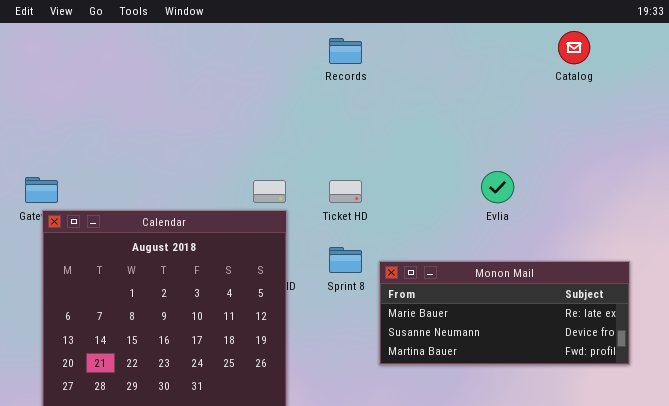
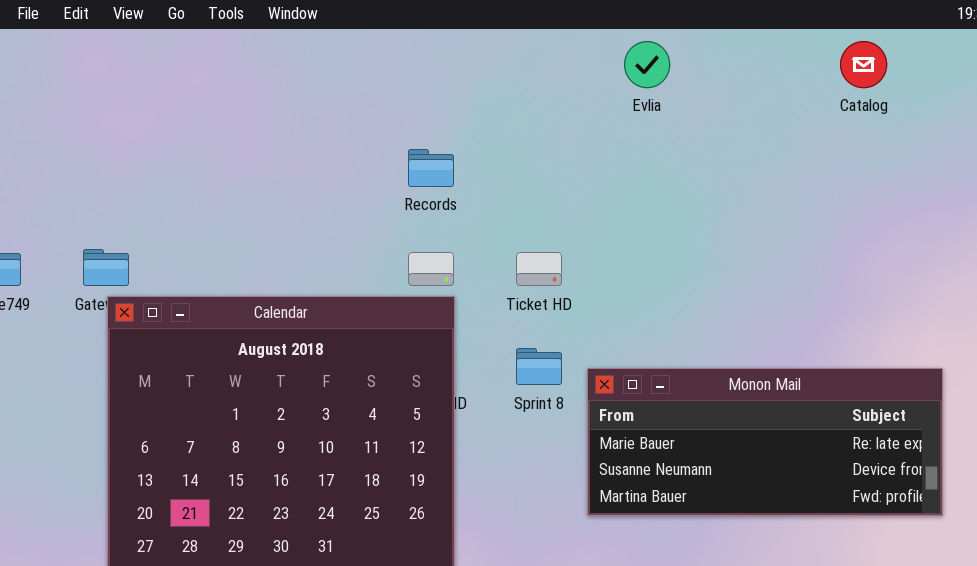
Records: [329,38,362,64] -> [408,149,454,187], moved
Evlia: [481,171,514,203] -> [624,41,670,88], moved

